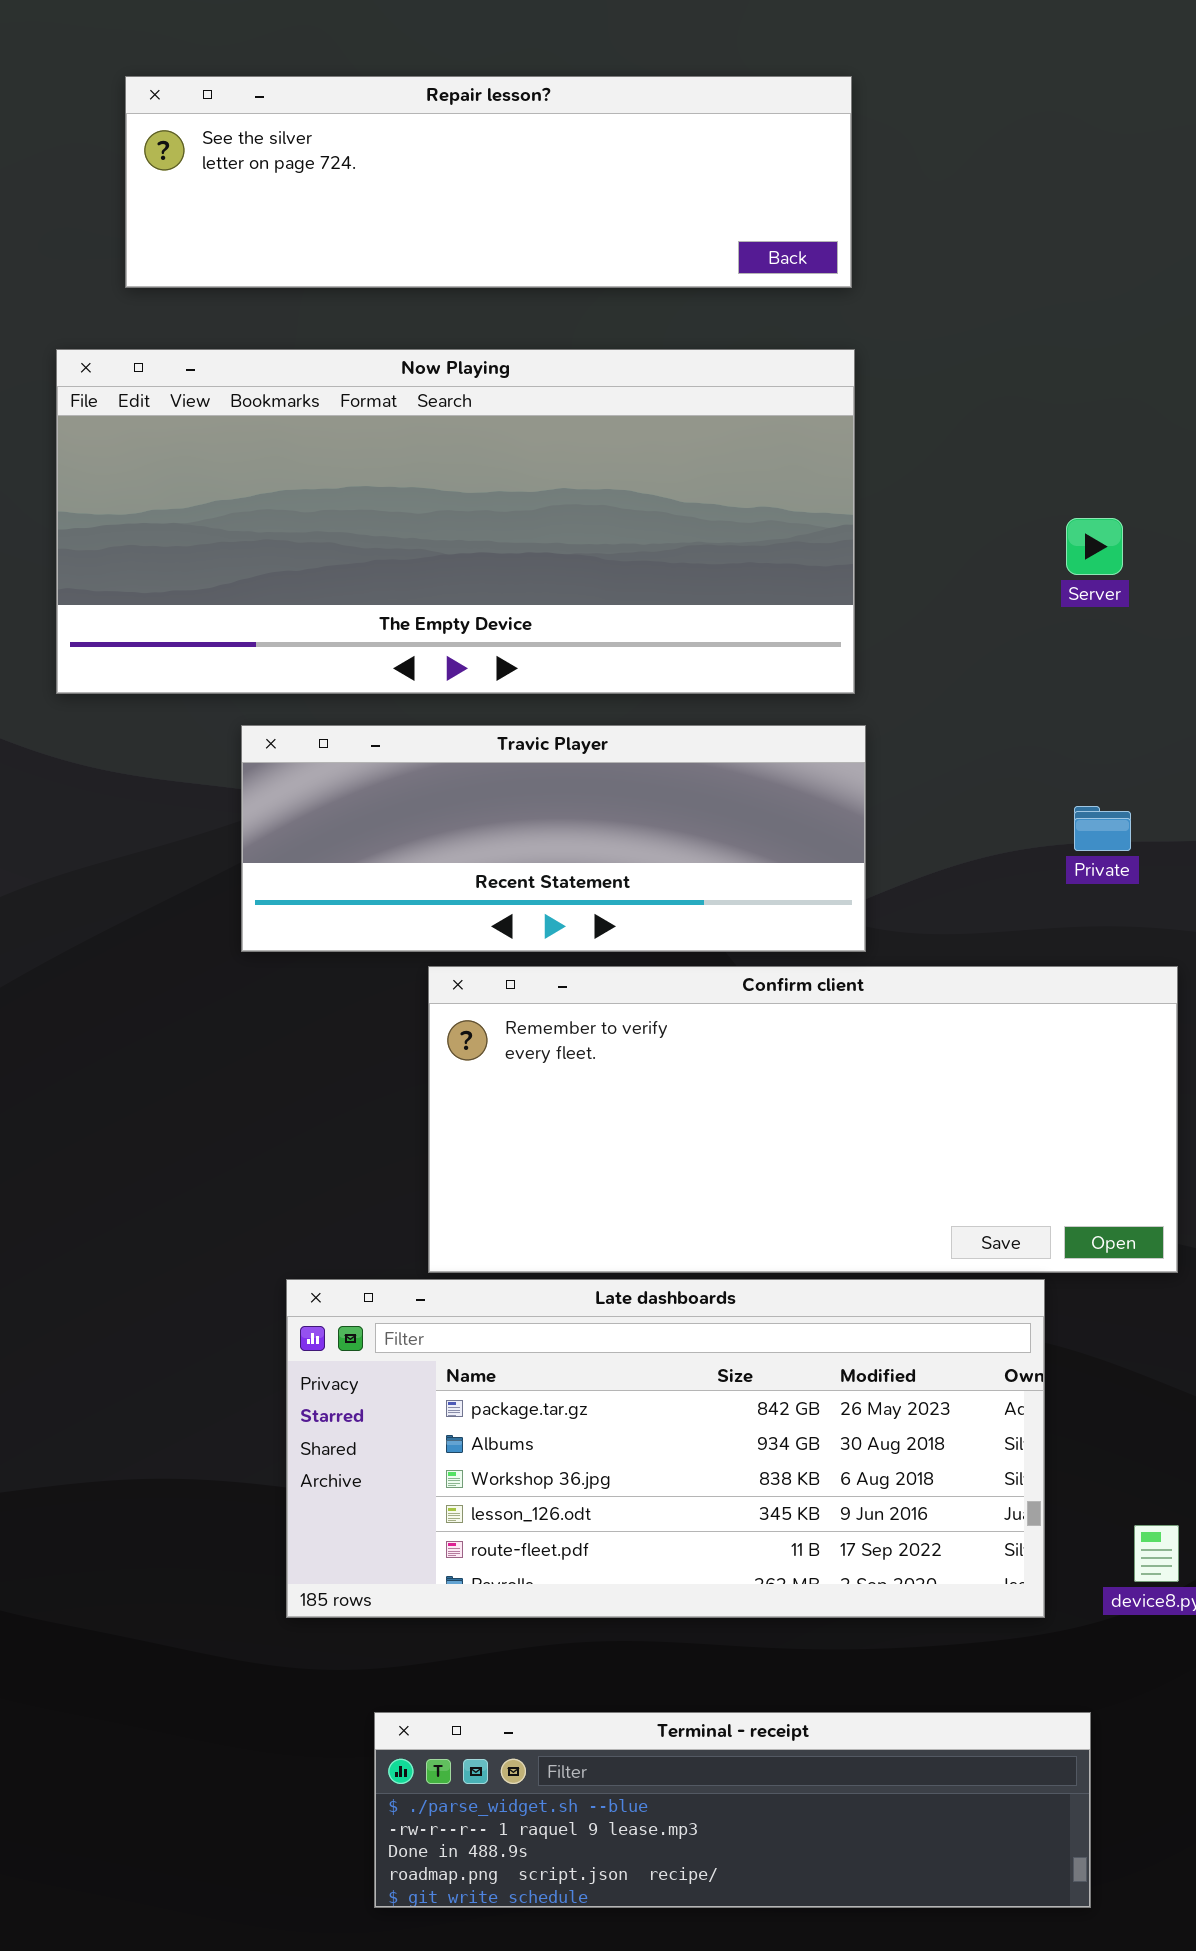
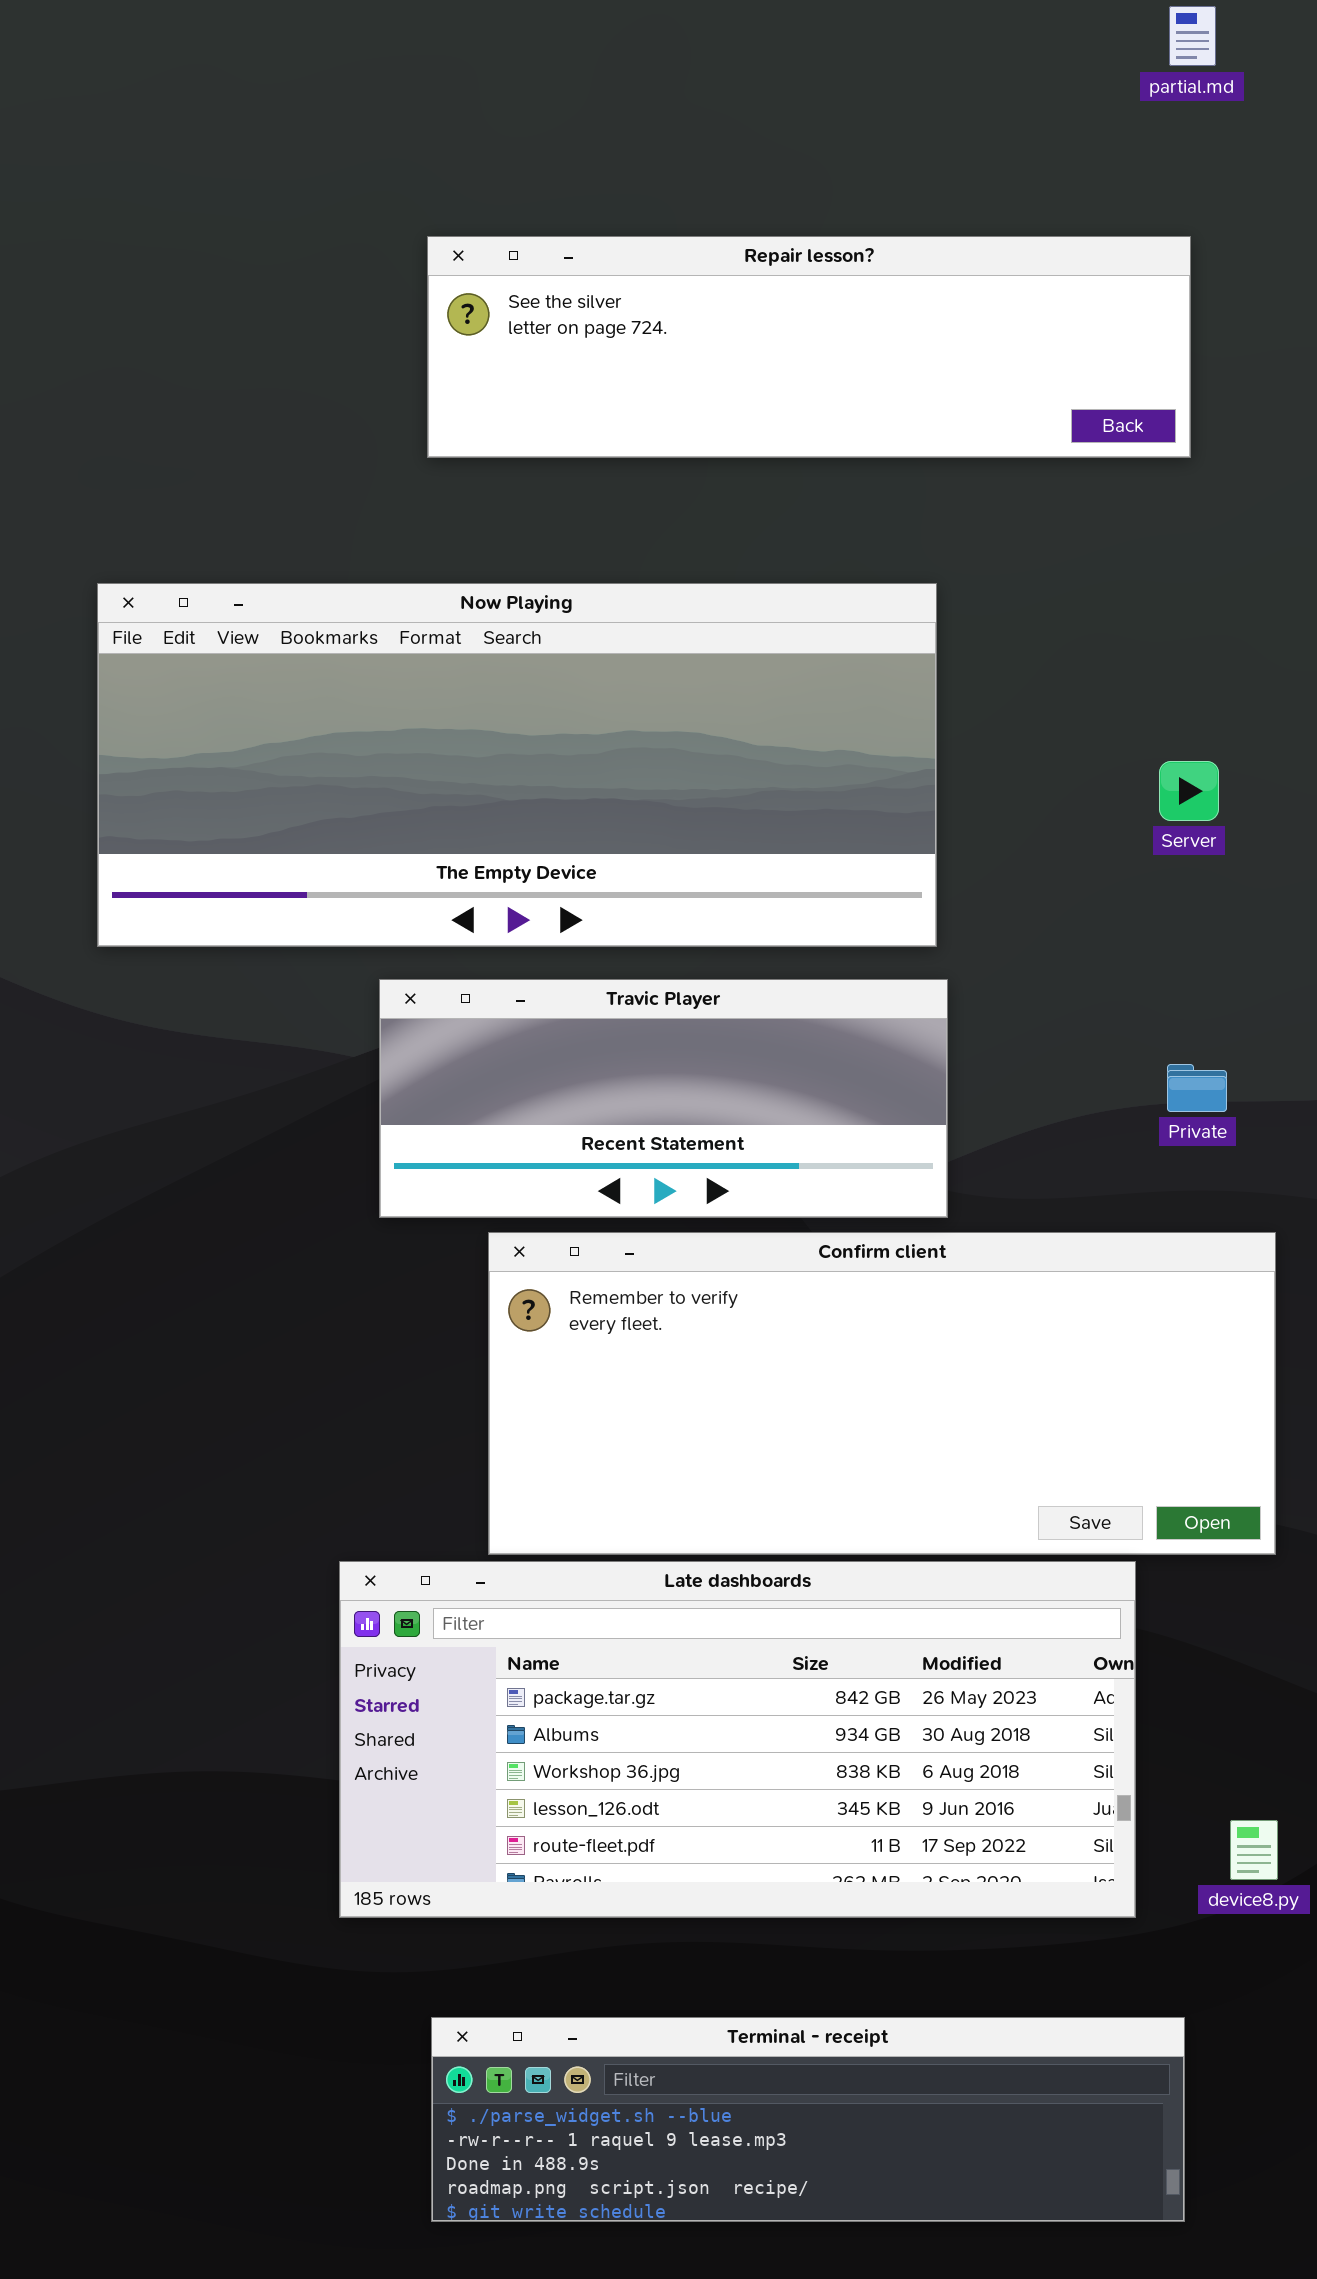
Repair lesson?: [125,76,852,288] -> [427,236,1191,458], moved
Travic Player: [241,725,866,952] -> [379,979,948,1218], resized

